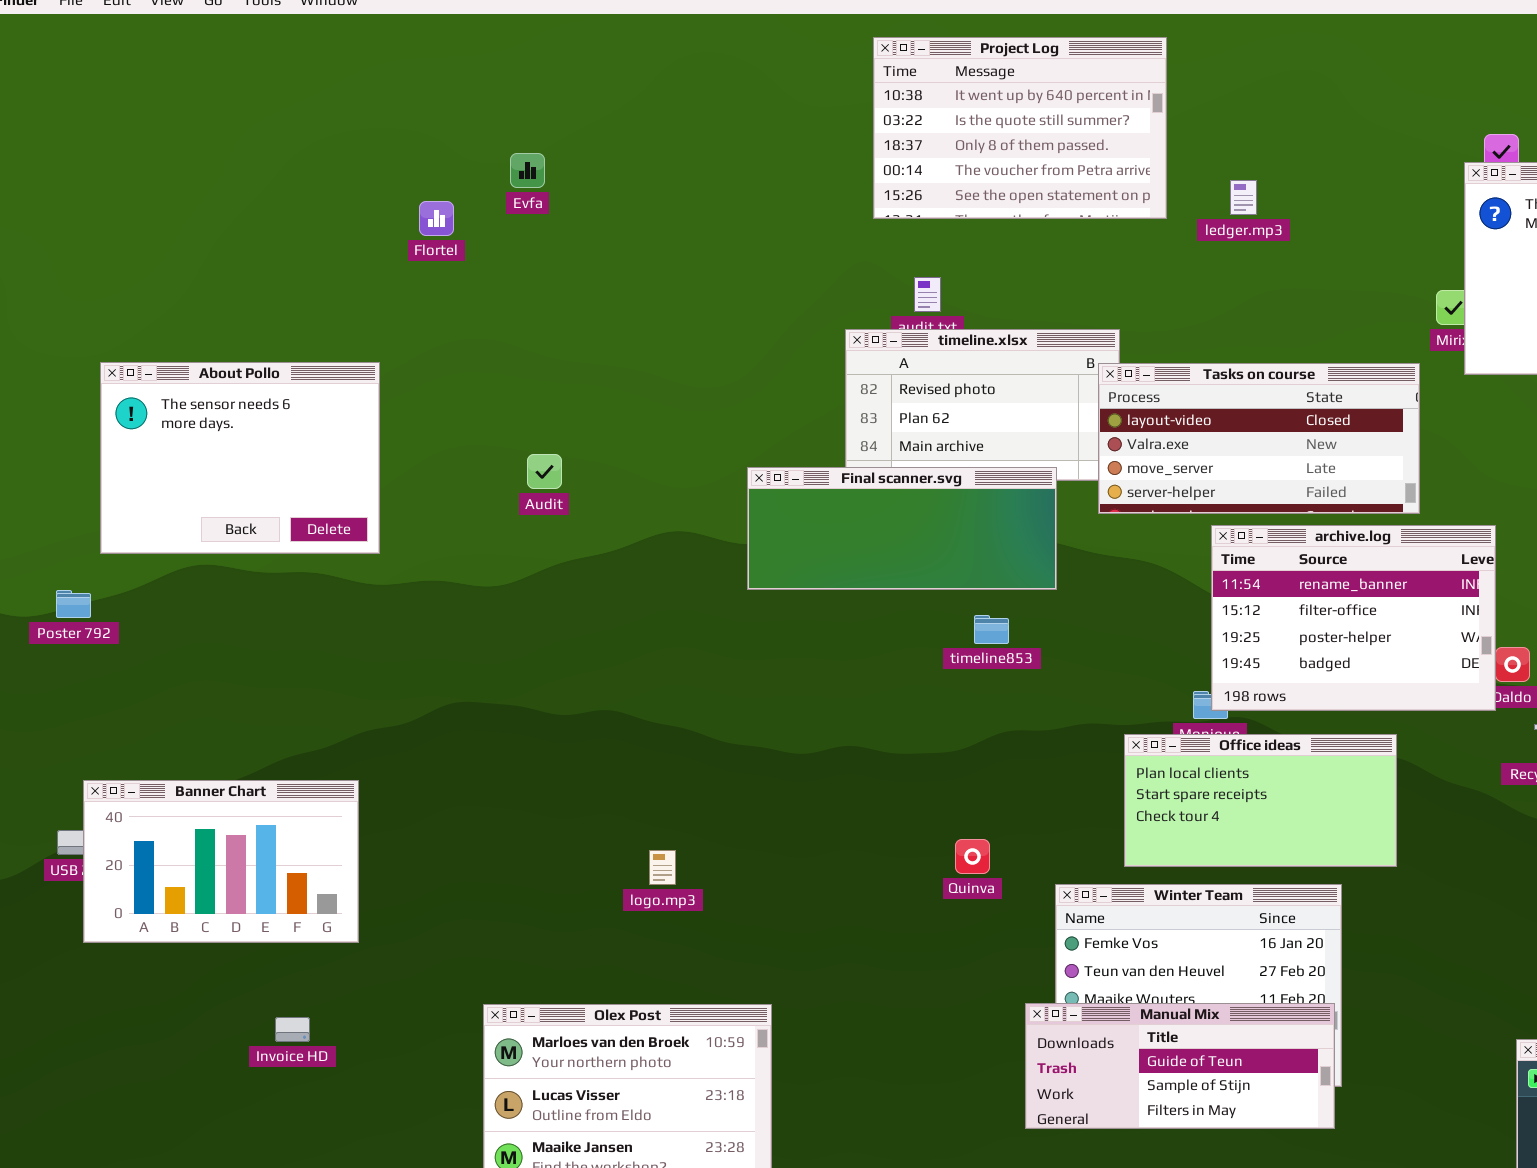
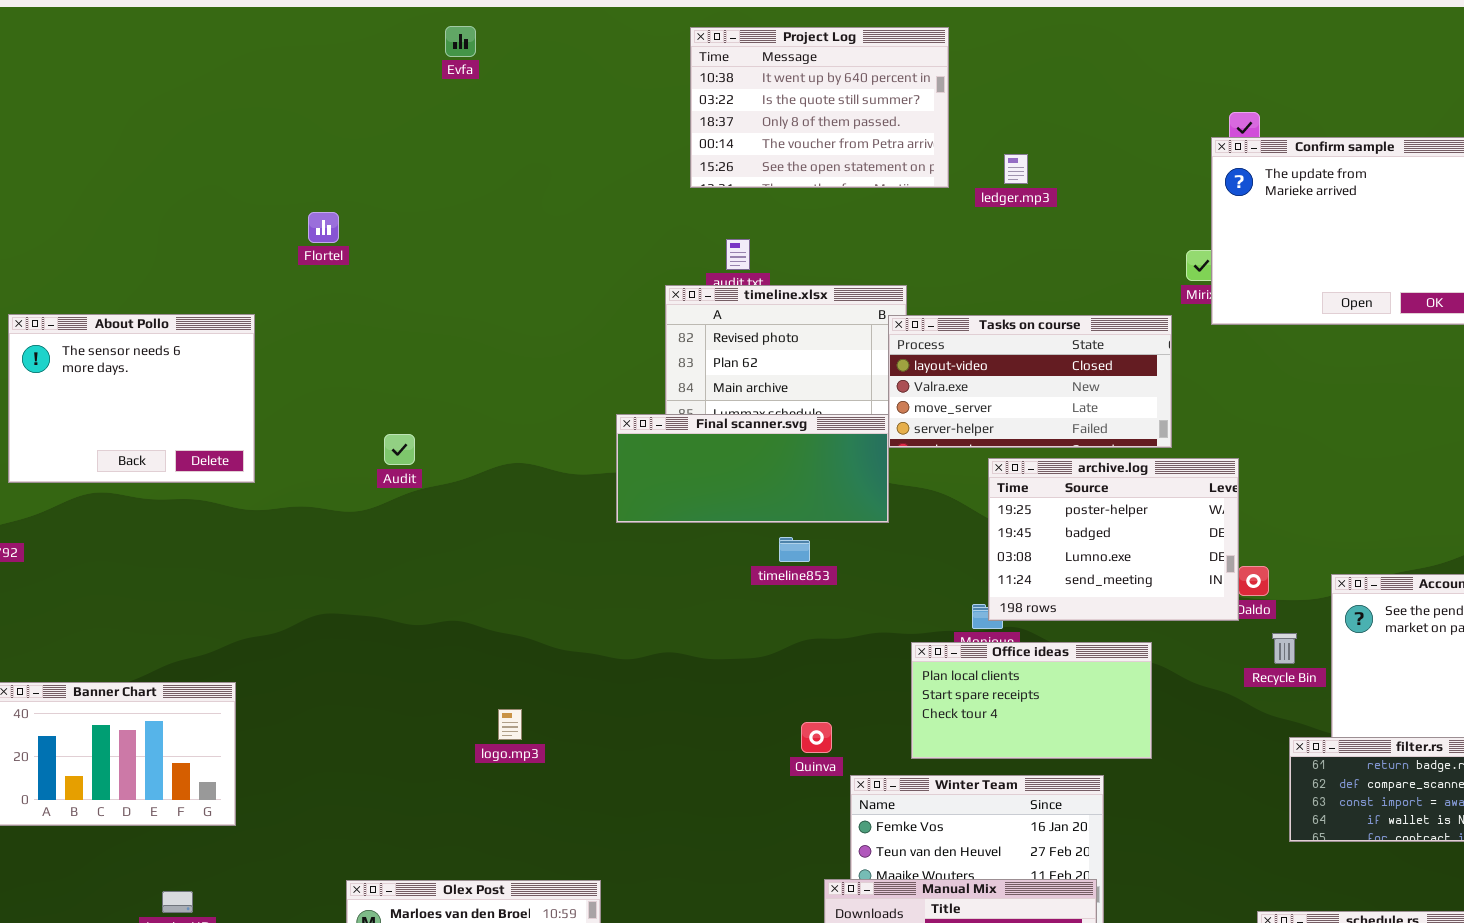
Evfa: [510,153,545,188] -> [445,26,476,57], moved
Flortel: [419,201,454,236] -> [308,212,339,243], moved
Audit: [527,454,562,489] -> [384,434,415,465], moved
Final scanner.svg: [747,467,1057,590] -> [616,414,889,523], moved
archive.log: [1211,525,1496,711] -> [988,458,1239,621], scrolled down 2 rows
Quinva: [955,839,990,874] -> [801,722,832,753], moved
logo.mp3: [649,850,676,885] -> [498,709,522,740], moved

